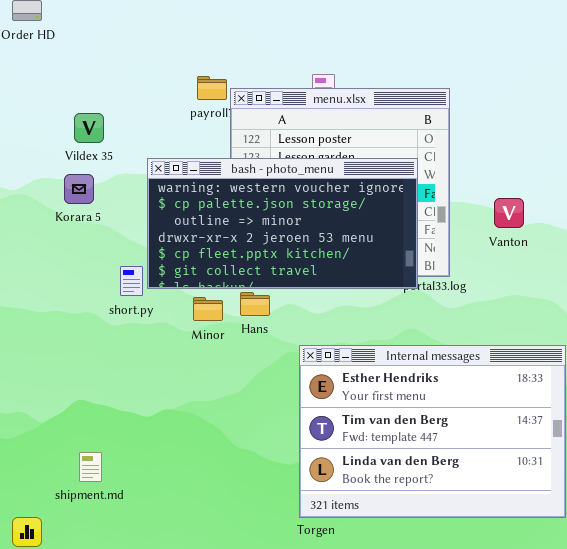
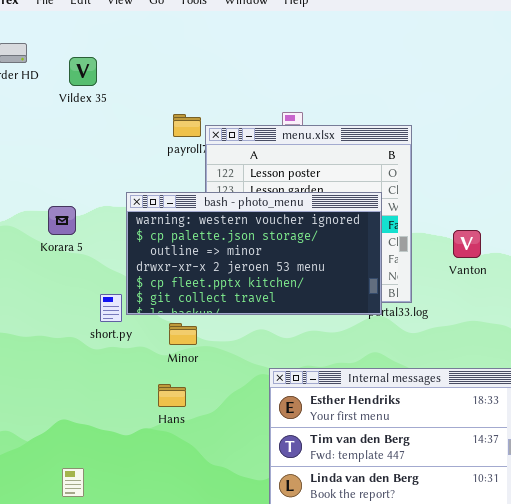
Vildex 35: [74,113,104,143] -> [69,57,97,86], moved
Hans: [240,292,270,316] -> [158,384,186,407], moved

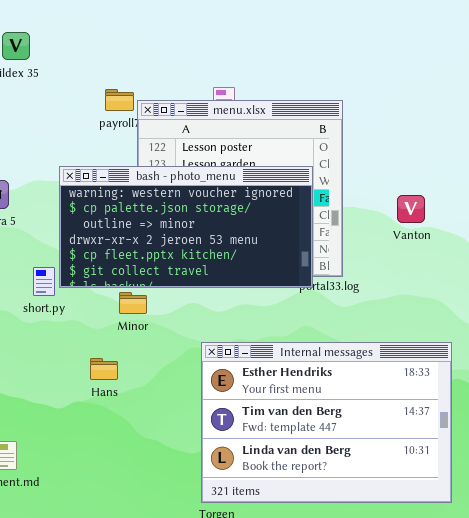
Vanton: [453,230,481,258] -> [397,195,425,223], moved
Minor: [169,323,197,345] -> [119,292,147,314], moved

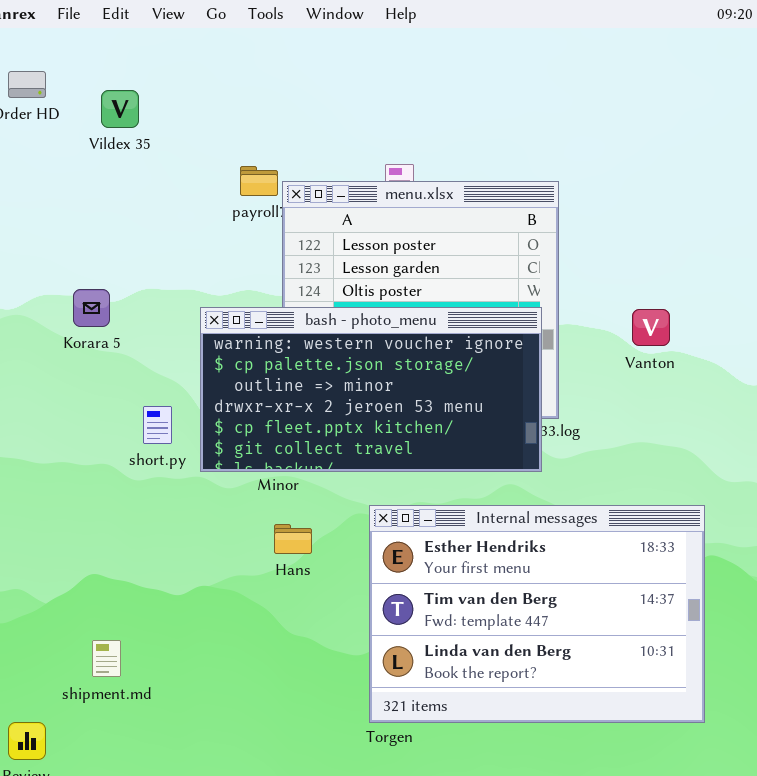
bash - photo_menu: [59,166,313,288] -> [200,307,542,472], moved
Hans: [90,358,118,380] -> [274,524,312,554], moved

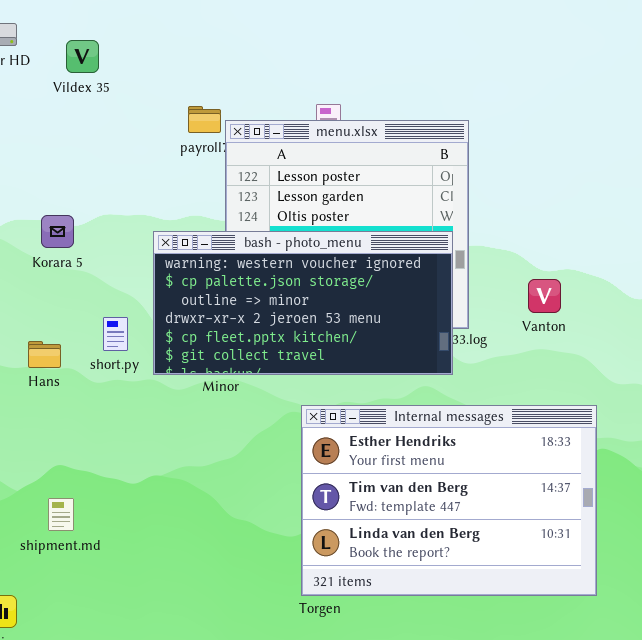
Vanton: [632,309,670,346] -> [528,279,561,313], moved
Hans: [274,524,312,554] -> [28,341,61,368], moved
shipment.md: [92,640,121,677] -> [48,498,74,531], moved

